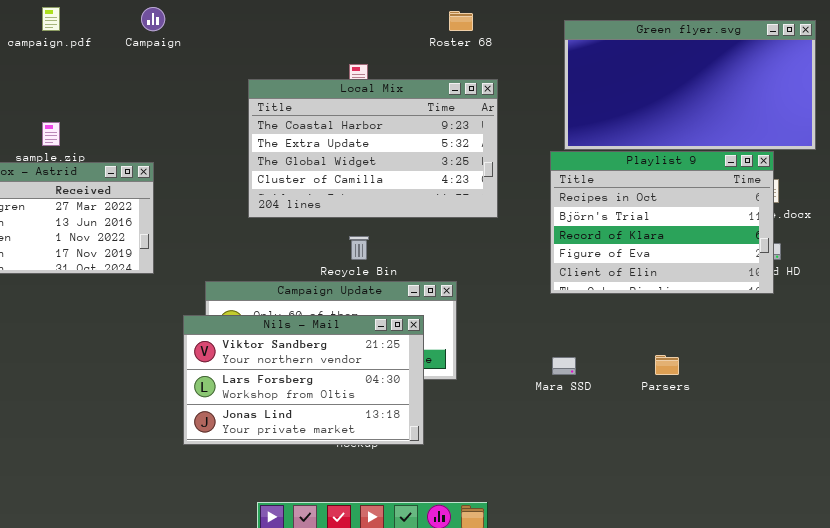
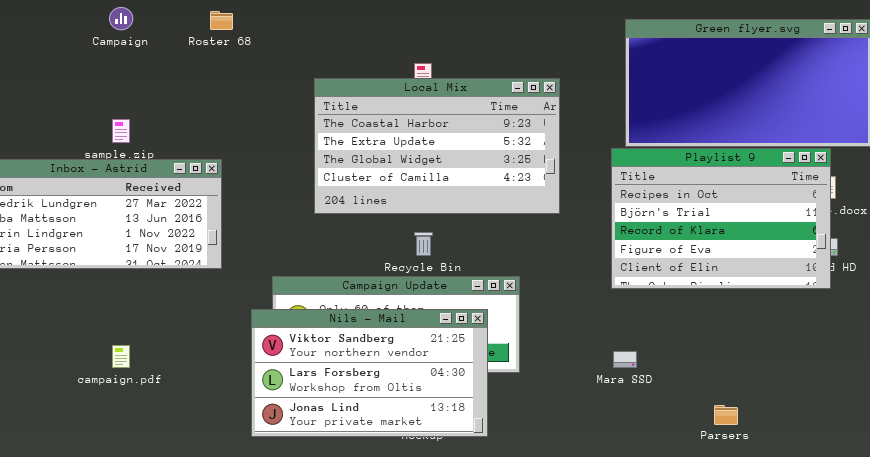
campaign.pdf: [42,7,60,31] -> [112,345,130,368], moved
Campaign: [141,7,165,31] -> [109,7,133,30], moved
Roster 68: [449,11,473,31] -> [210,11,233,30], moved
Parsers: [655,355,679,375] -> [714,405,738,425], moved

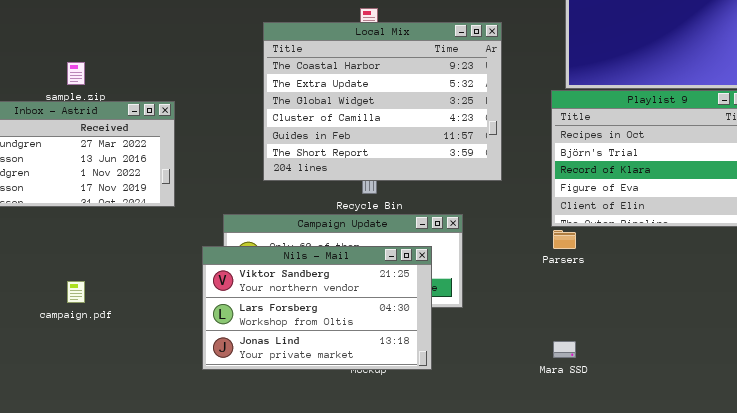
Local Mix: [314,78,560,214] -> [263,22,502,181], resized
Mara SSD: [613,351,637,368] -> [553,341,576,358], moved
Parsers: [714,405,738,425] -> [553,230,576,249], moved

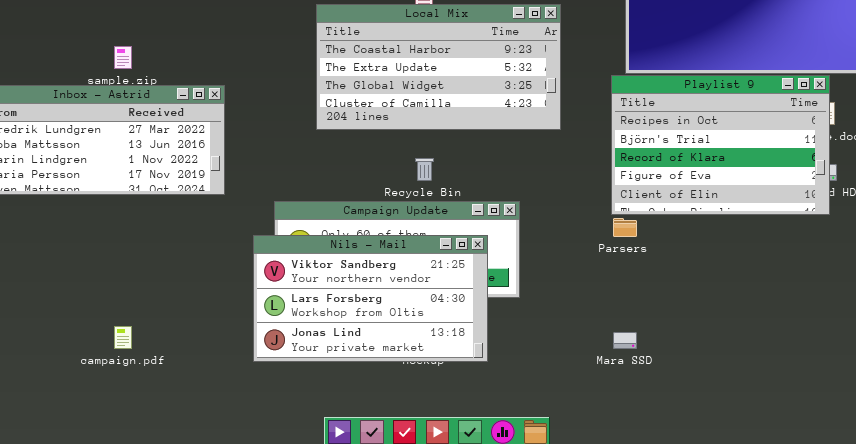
Local Mix: [263,22,502,181] -> [316,4,561,130], resized
campaign.pdf: [67,281,85,303] -> [114,326,132,349], moved

